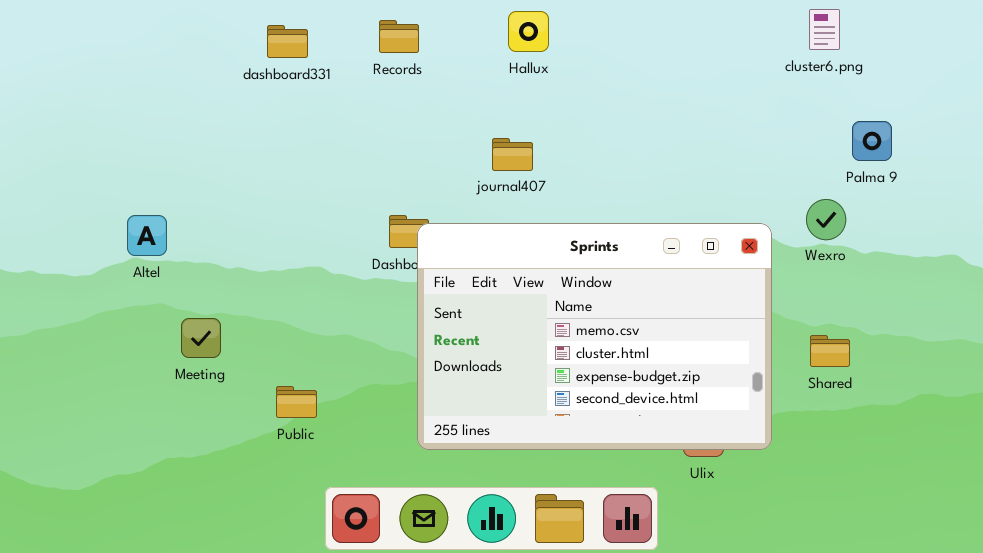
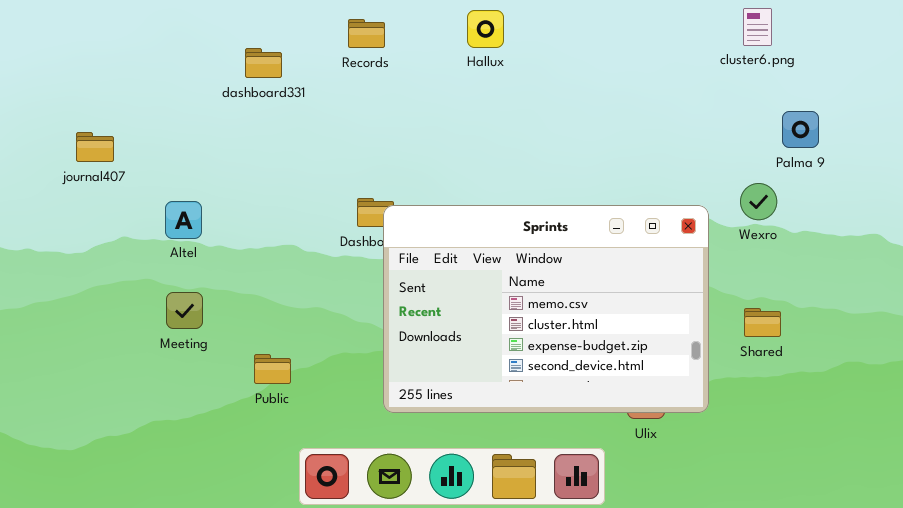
dashboard331: [267,25,308,58] -> [245,48,282,78], moved
journal407: [492,138,533,171] -> [76,132,114,162], moved
Altel: [127,215,167,256] -> [165,201,202,239], moved

